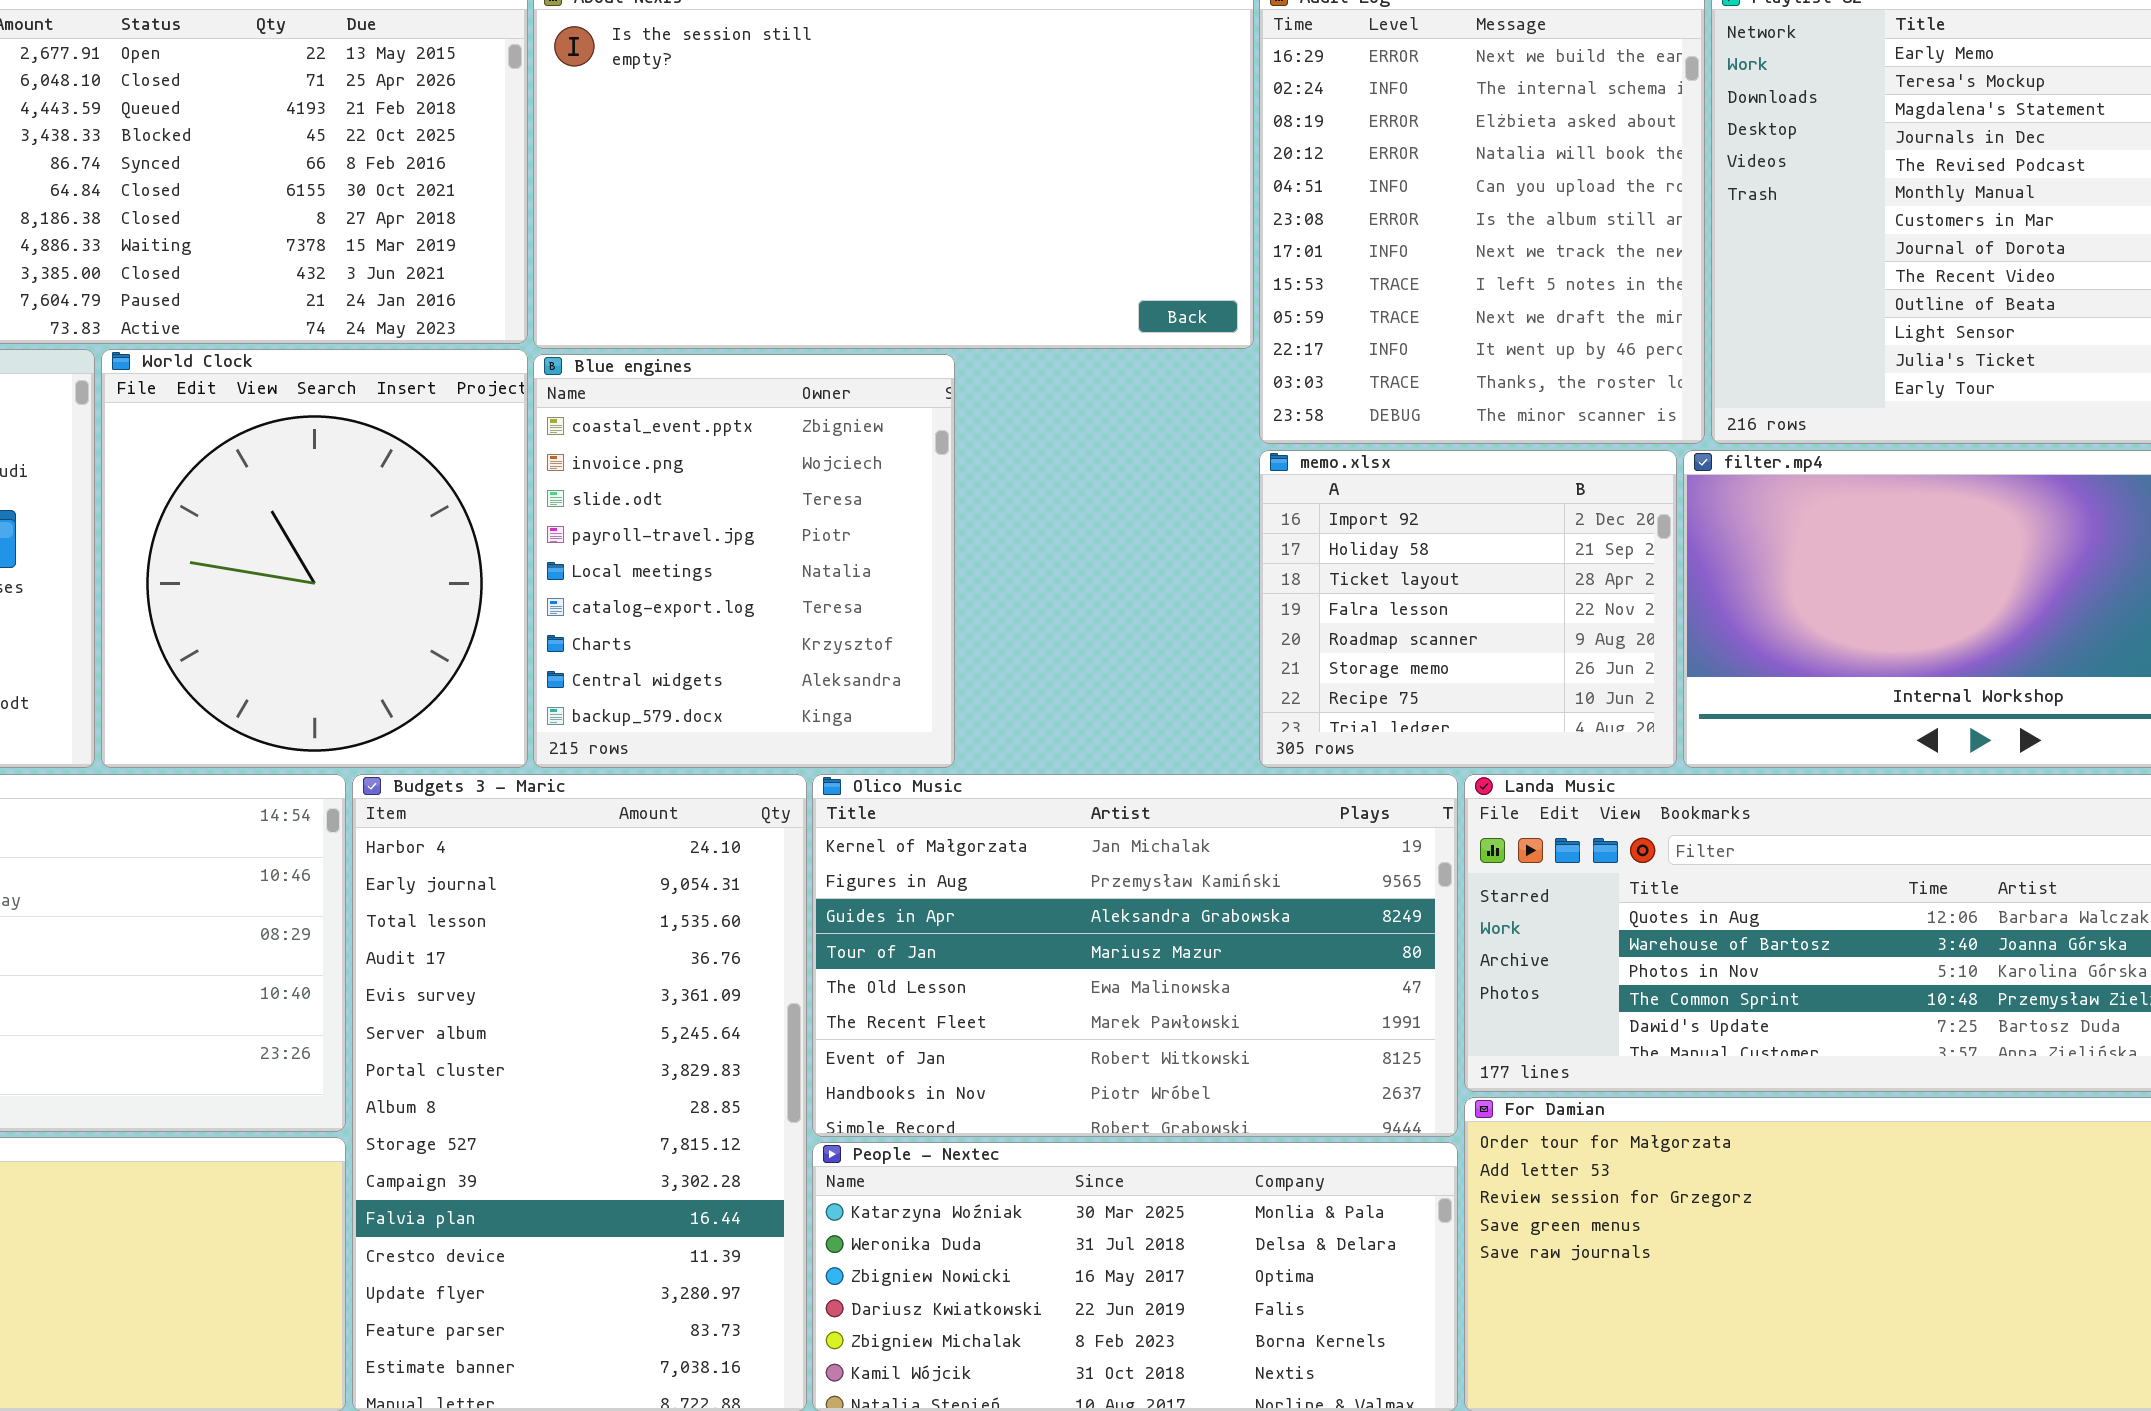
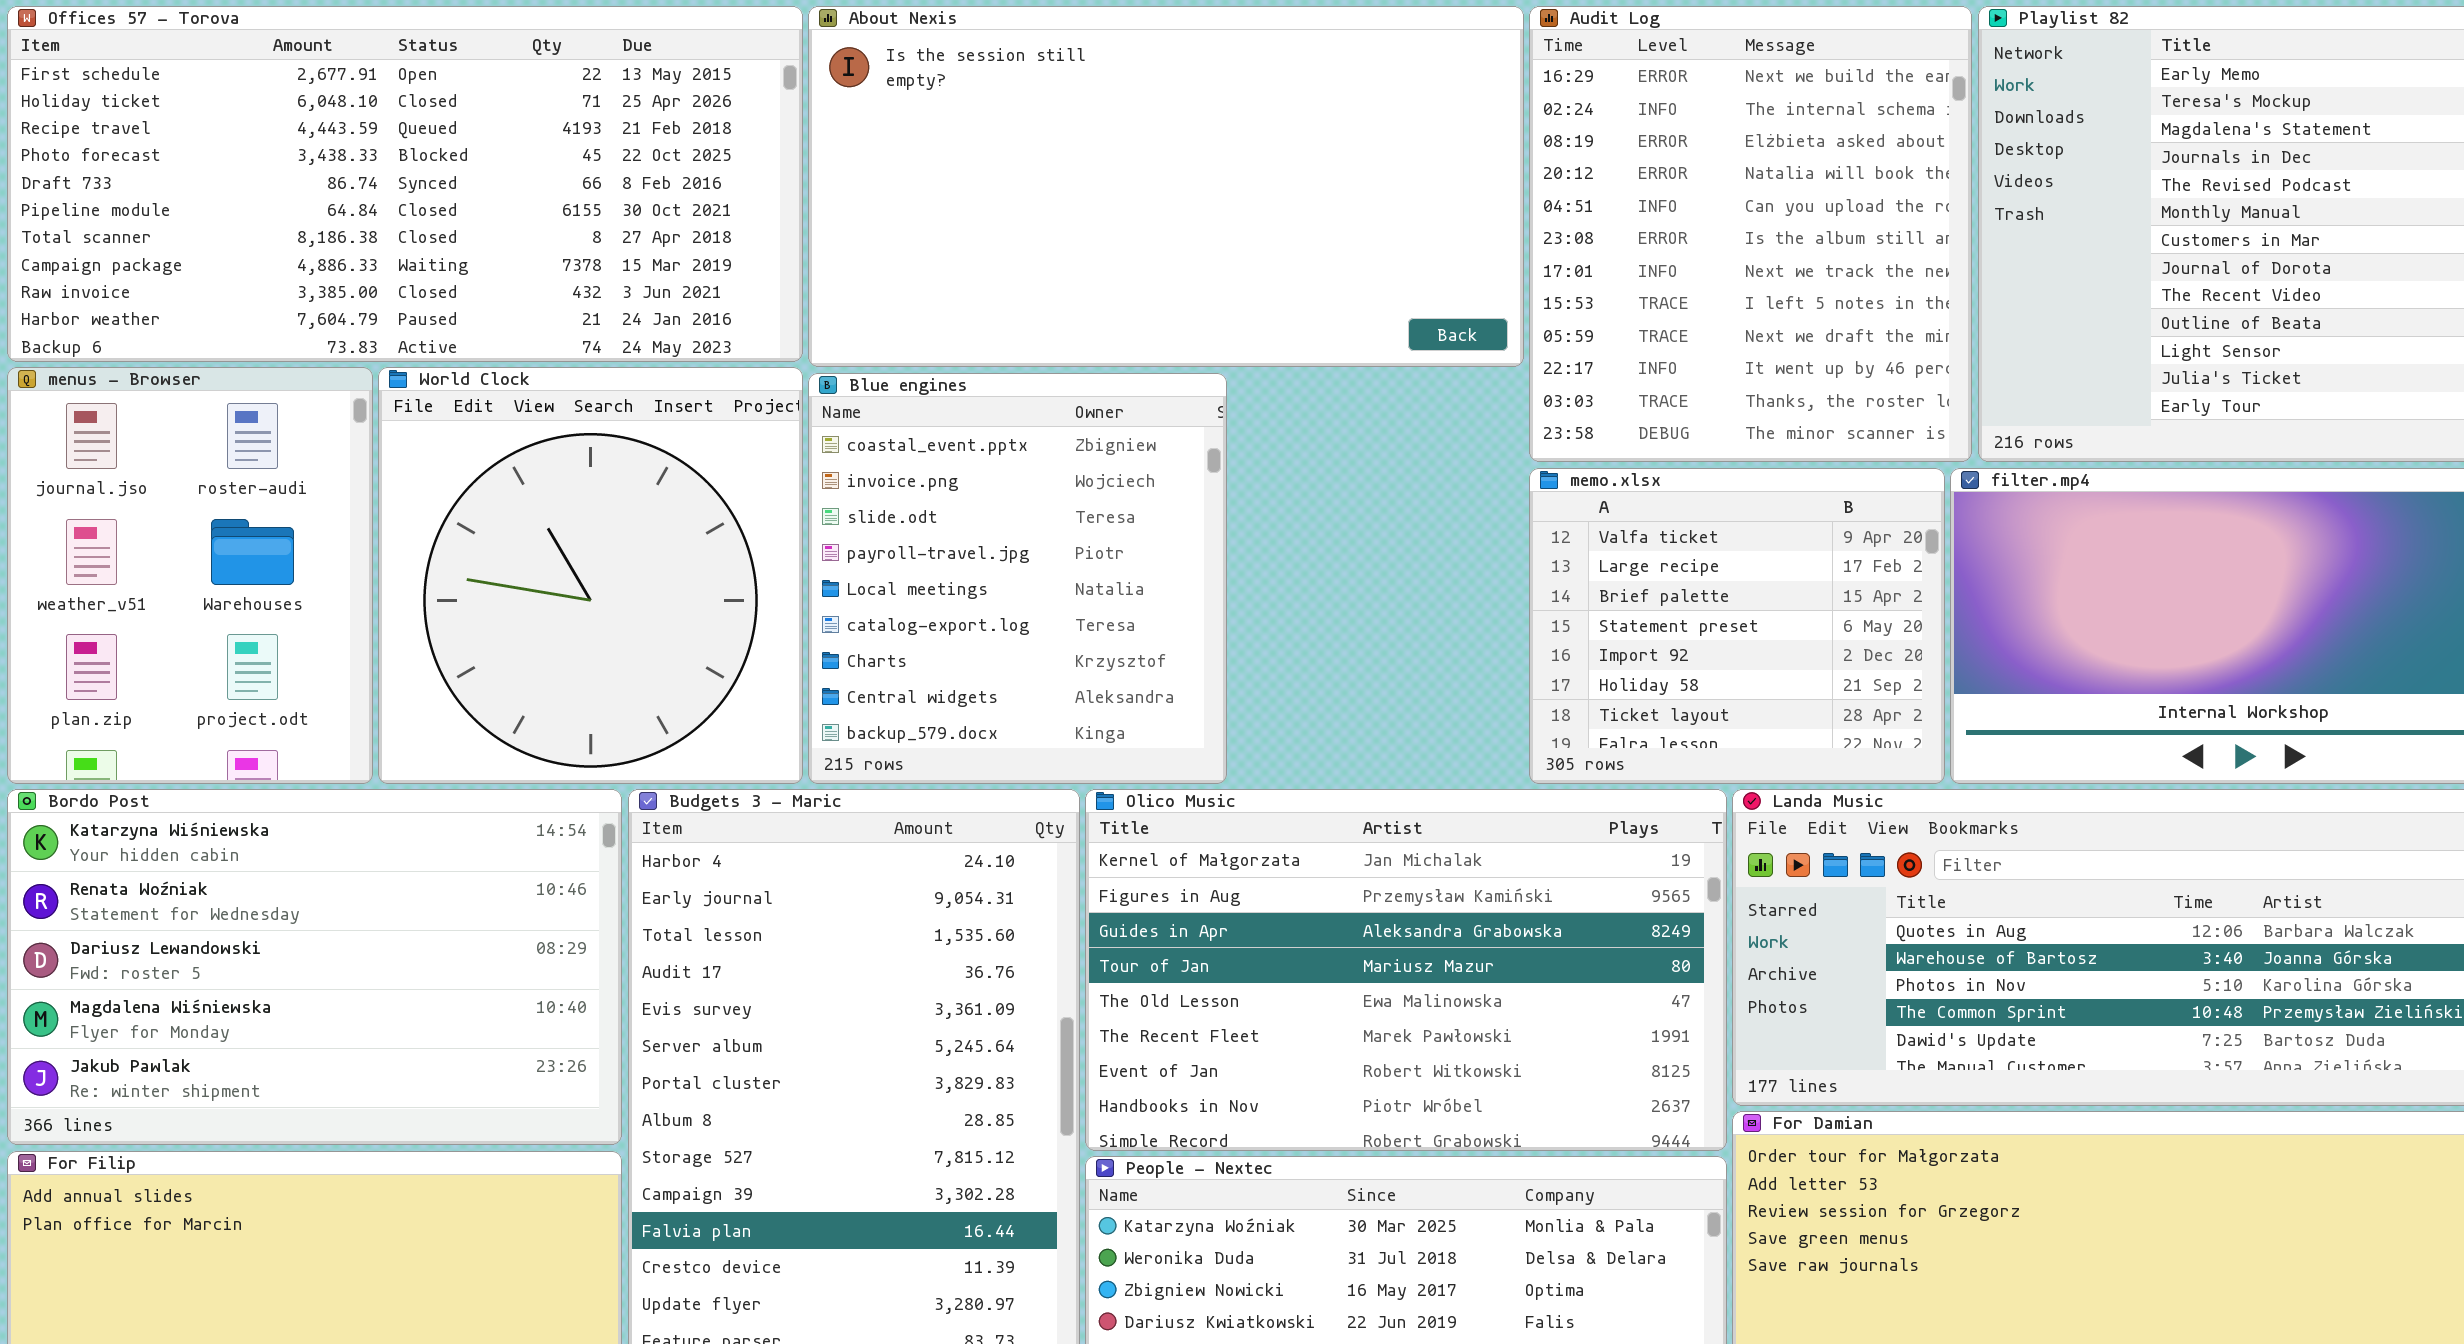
memo.xlsx: [1259,450,1677,768] -> [1529,468,1945,784], scrolled up 4 rows

